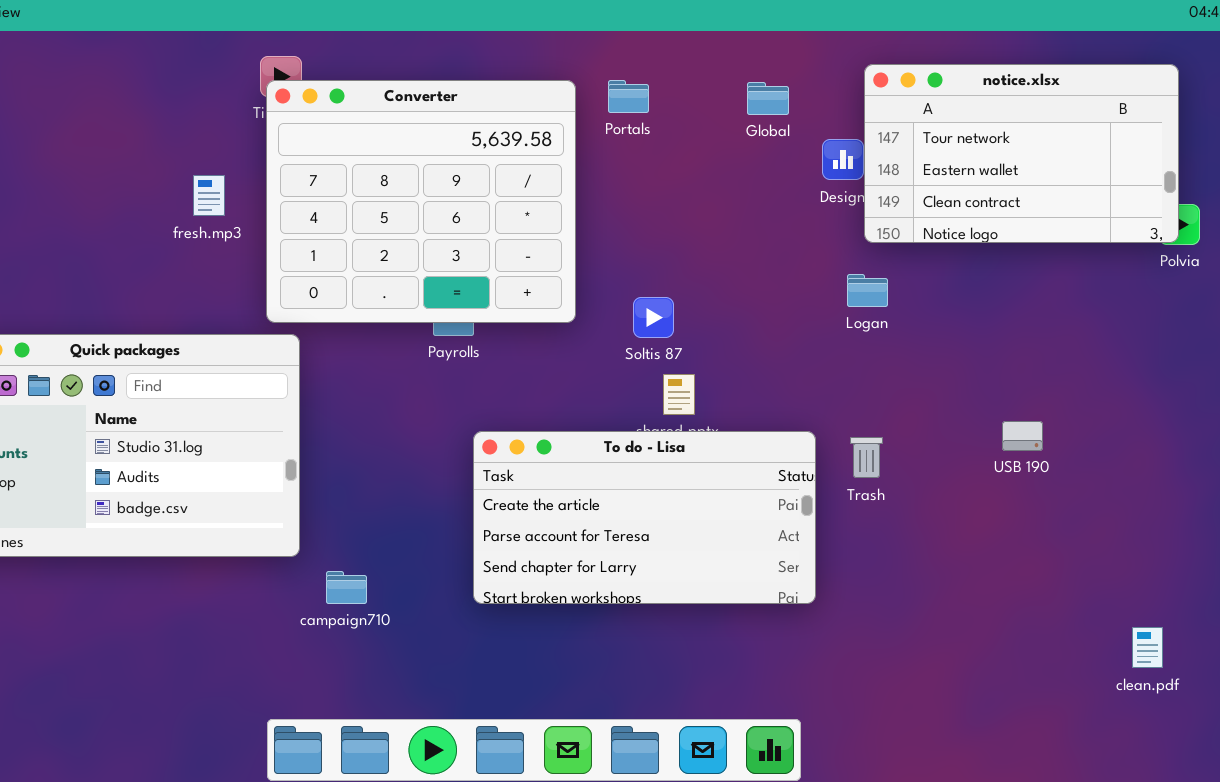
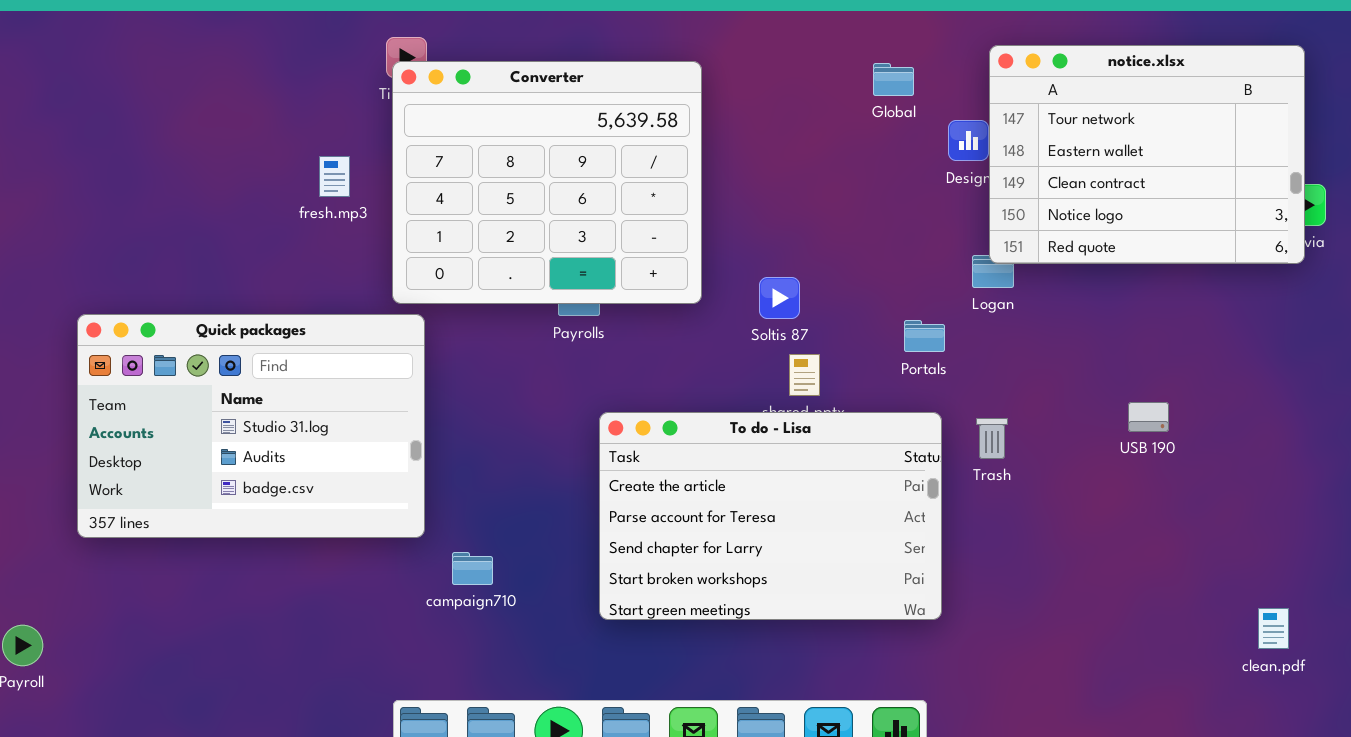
notice.xlsx: [864,64,1179,243] -> [989,45,1305,264], resized
Portals: [608,80,649,113] -> [904,320,945,352], moved
To do - Lisa: [473,431,816,604] -> [599,412,942,620], resized

